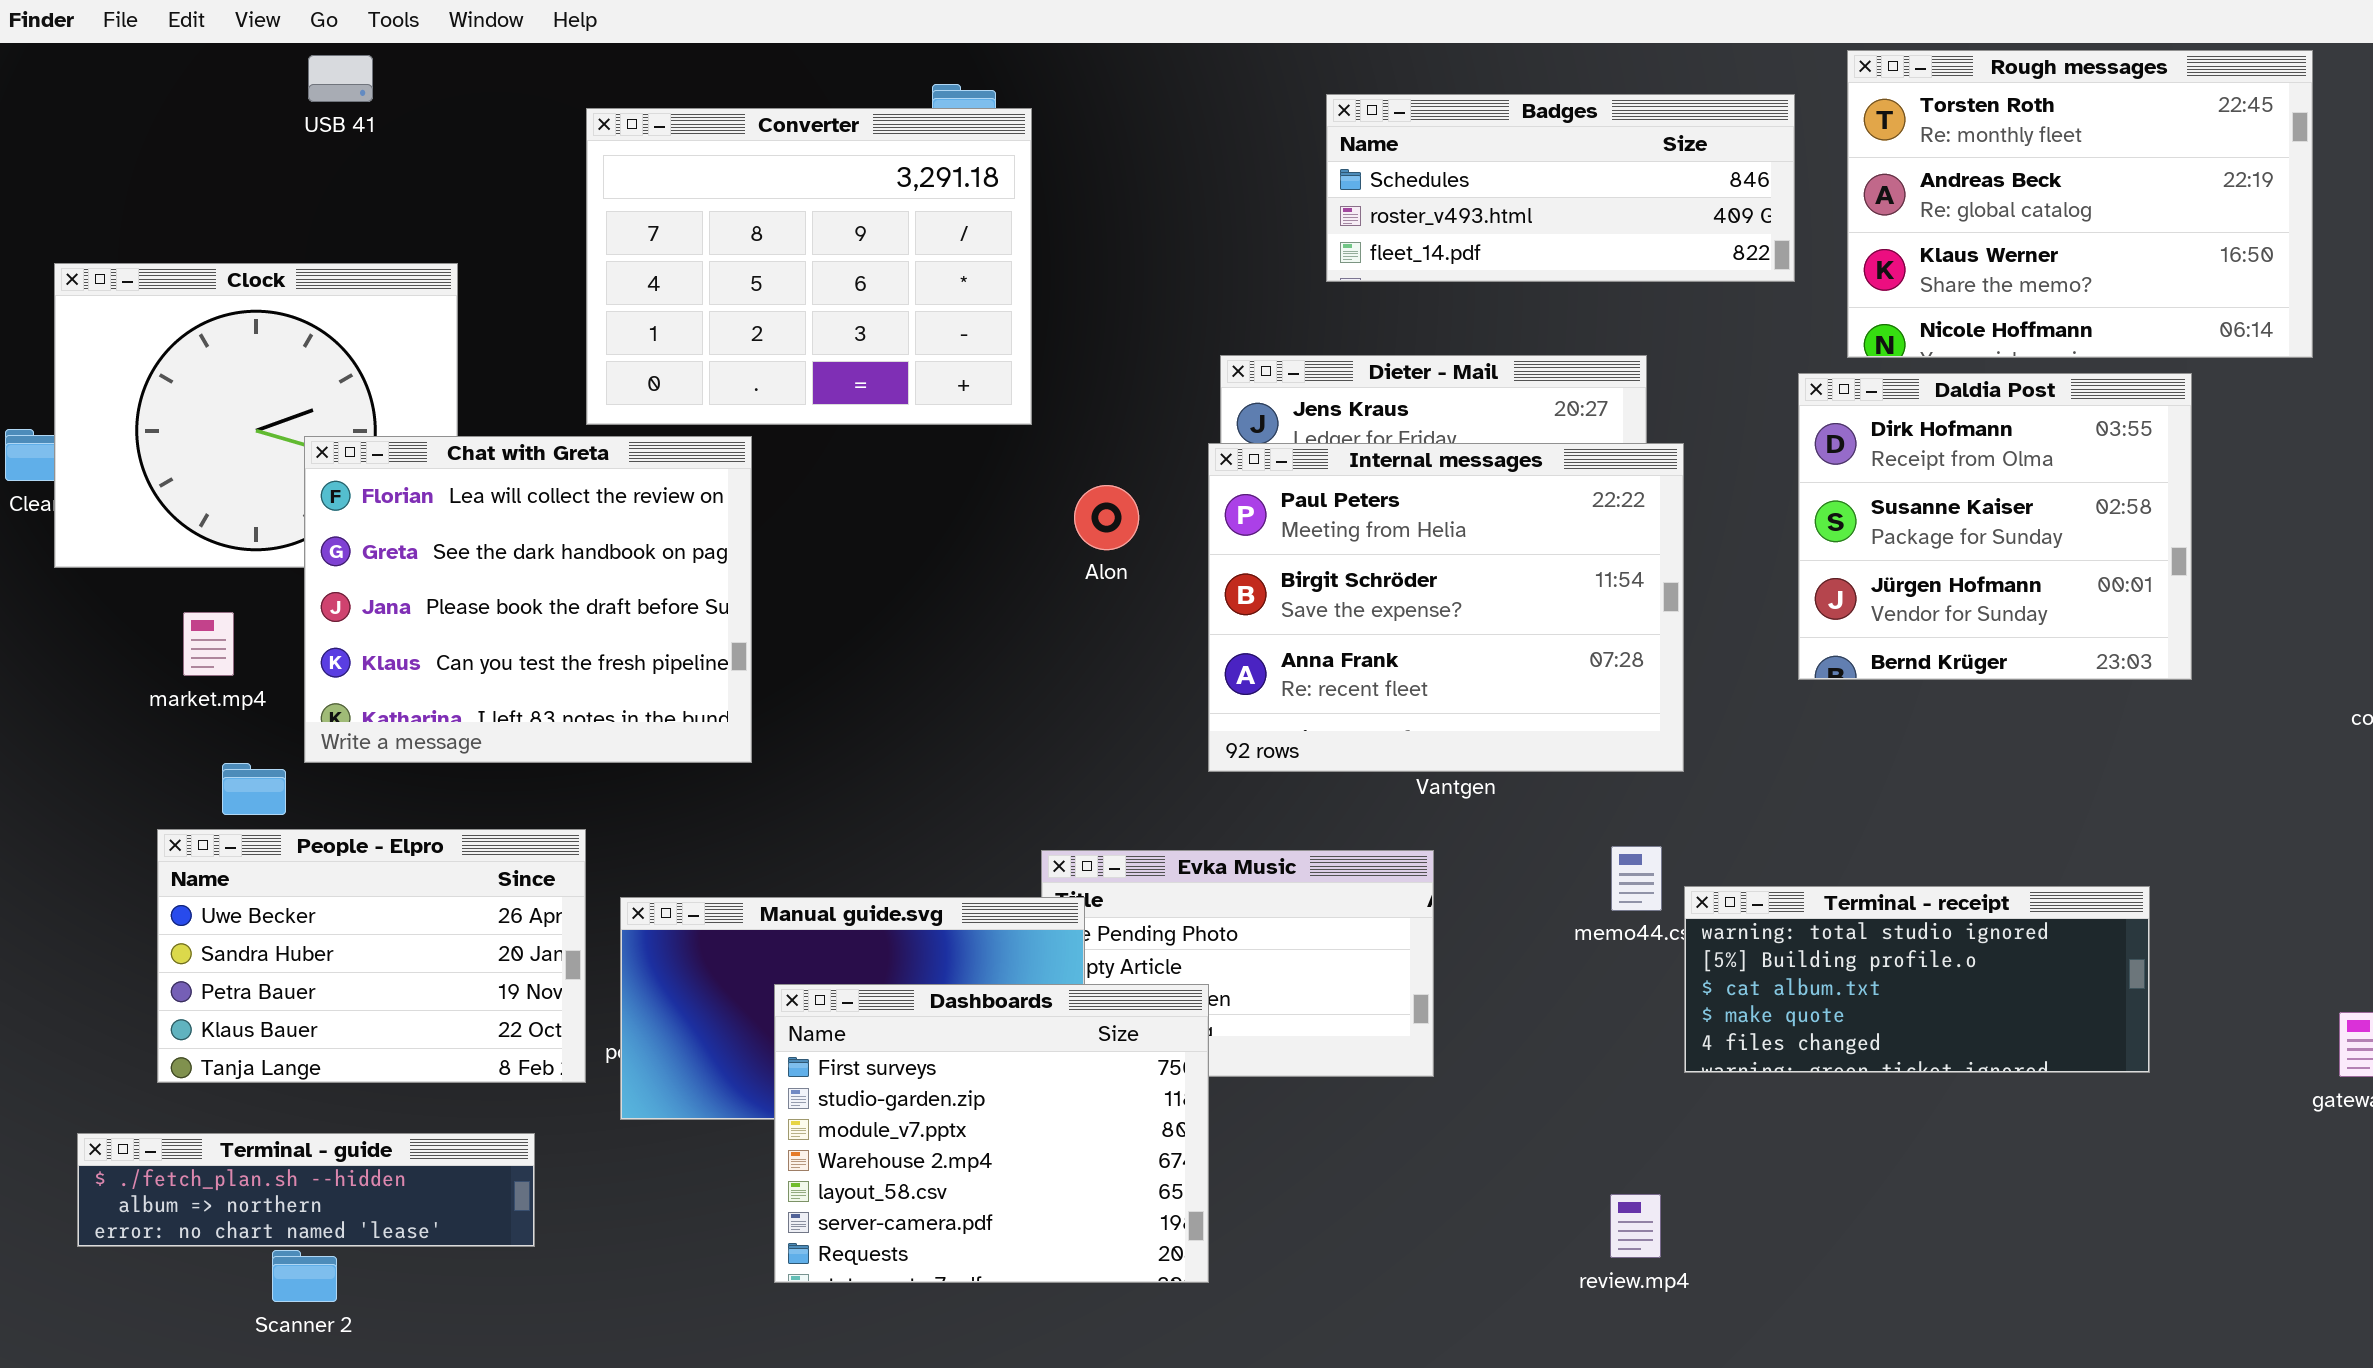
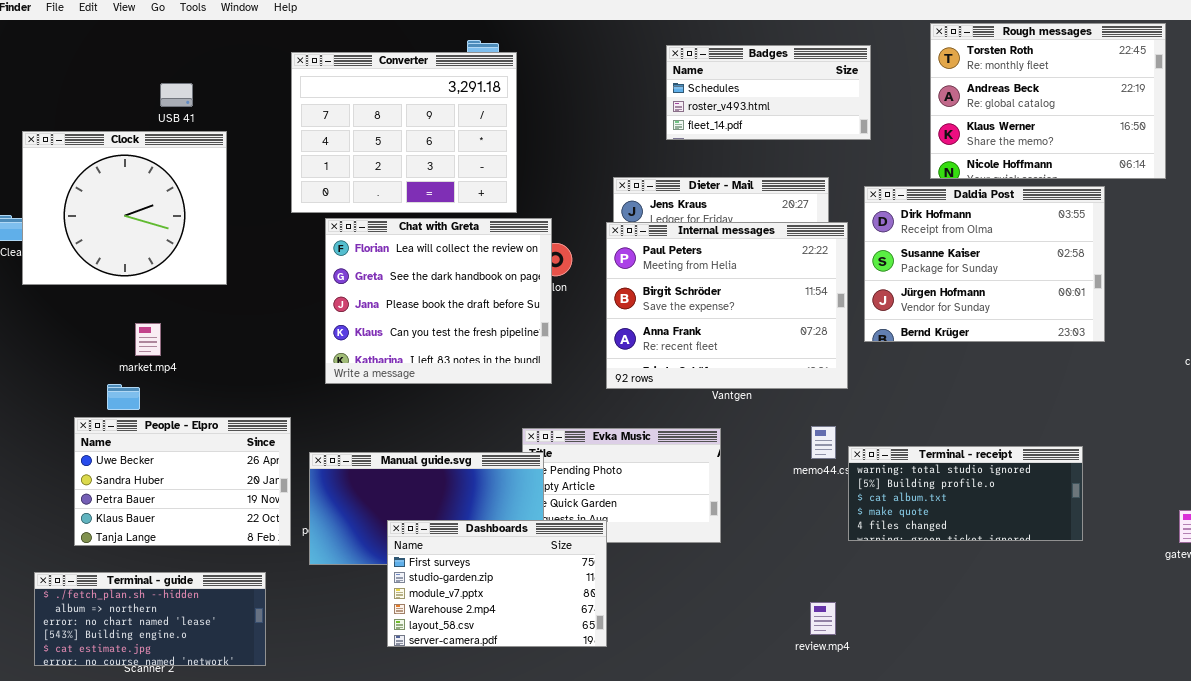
USB 41: [308,55,373,102] -> [160,83,193,107], moved
Badges: [1326,94,1795,282] -> [666,45,871,140], resized
Daldia Post: [1798,373,2192,680] -> [864,186,1105,342], resized
Chat with Greta: [304,436,752,763] -> [325,218,552,384], moved
market.mp4: [183,612,234,676] -> [135,323,161,356], moved
Dashboards: [774,984,1209,1283] -> [387,520,607,647], resized
Terminal - guide: [77,1133,535,1247] -> [34,572,266,666], resized

